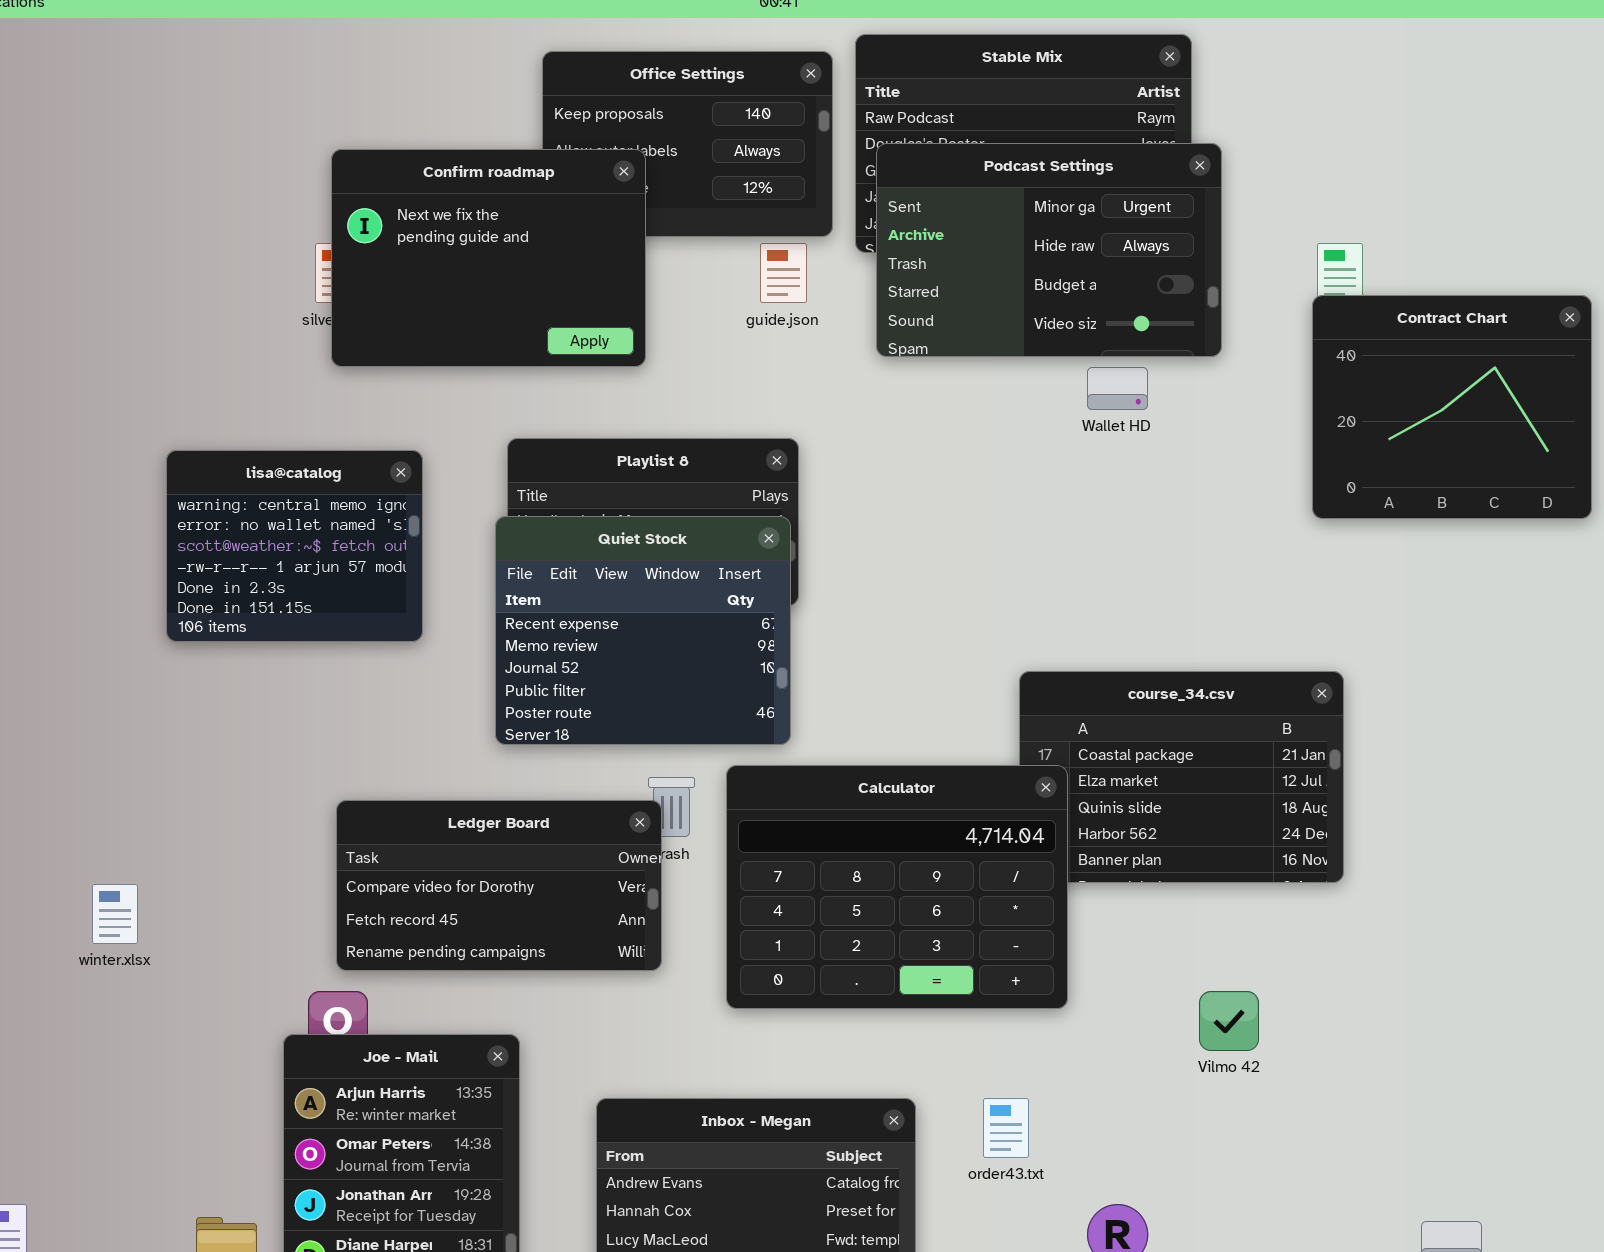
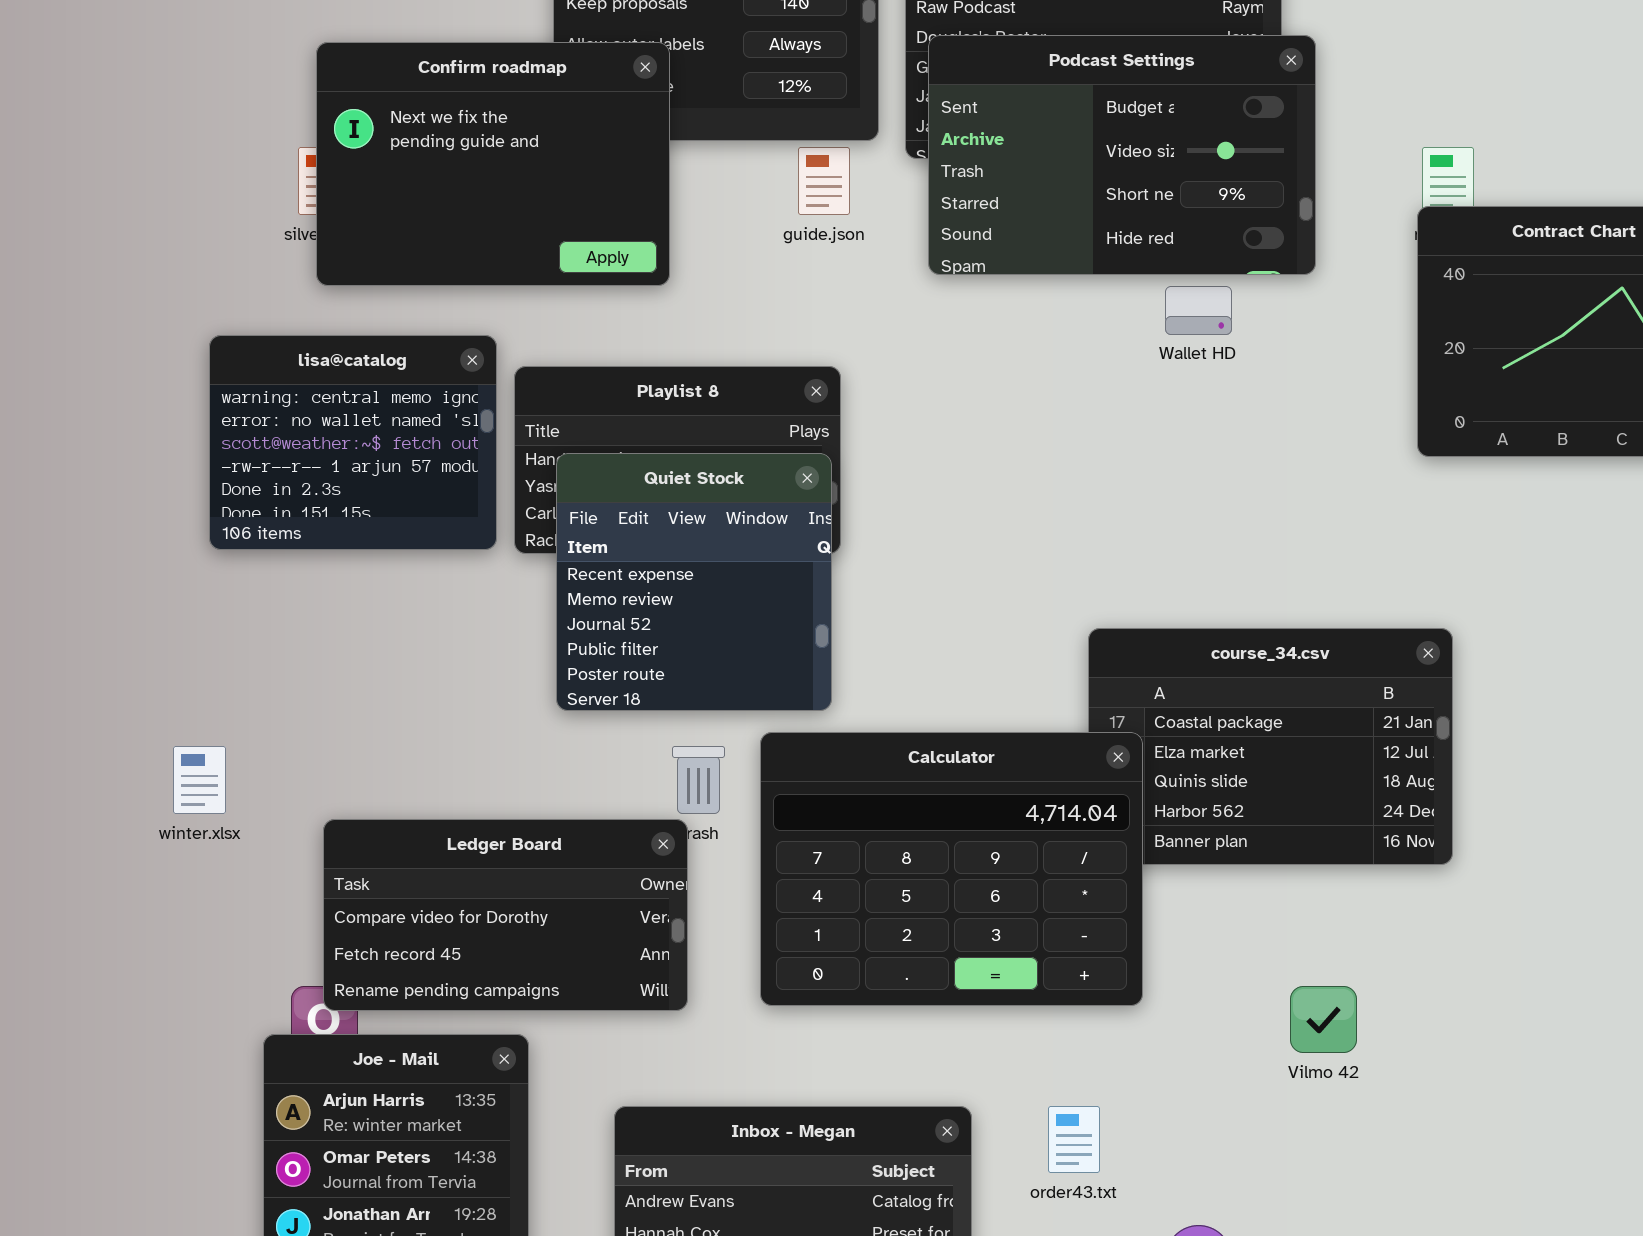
Podcast Settings: [876,143,1222,357] -> [928,35,1316,275], scrolled down 2 rows
lisa@catalog: [166,450,423,642] -> [209,335,497,550], moved
Quiet Stock: [495,516,791,745] -> [556,453,832,711], resized
Ledger Board: [336,800,662,971] -> [323,819,688,1011], moved
winter.xlsx: [92,884,138,944] -> [173,746,226,814], moved

